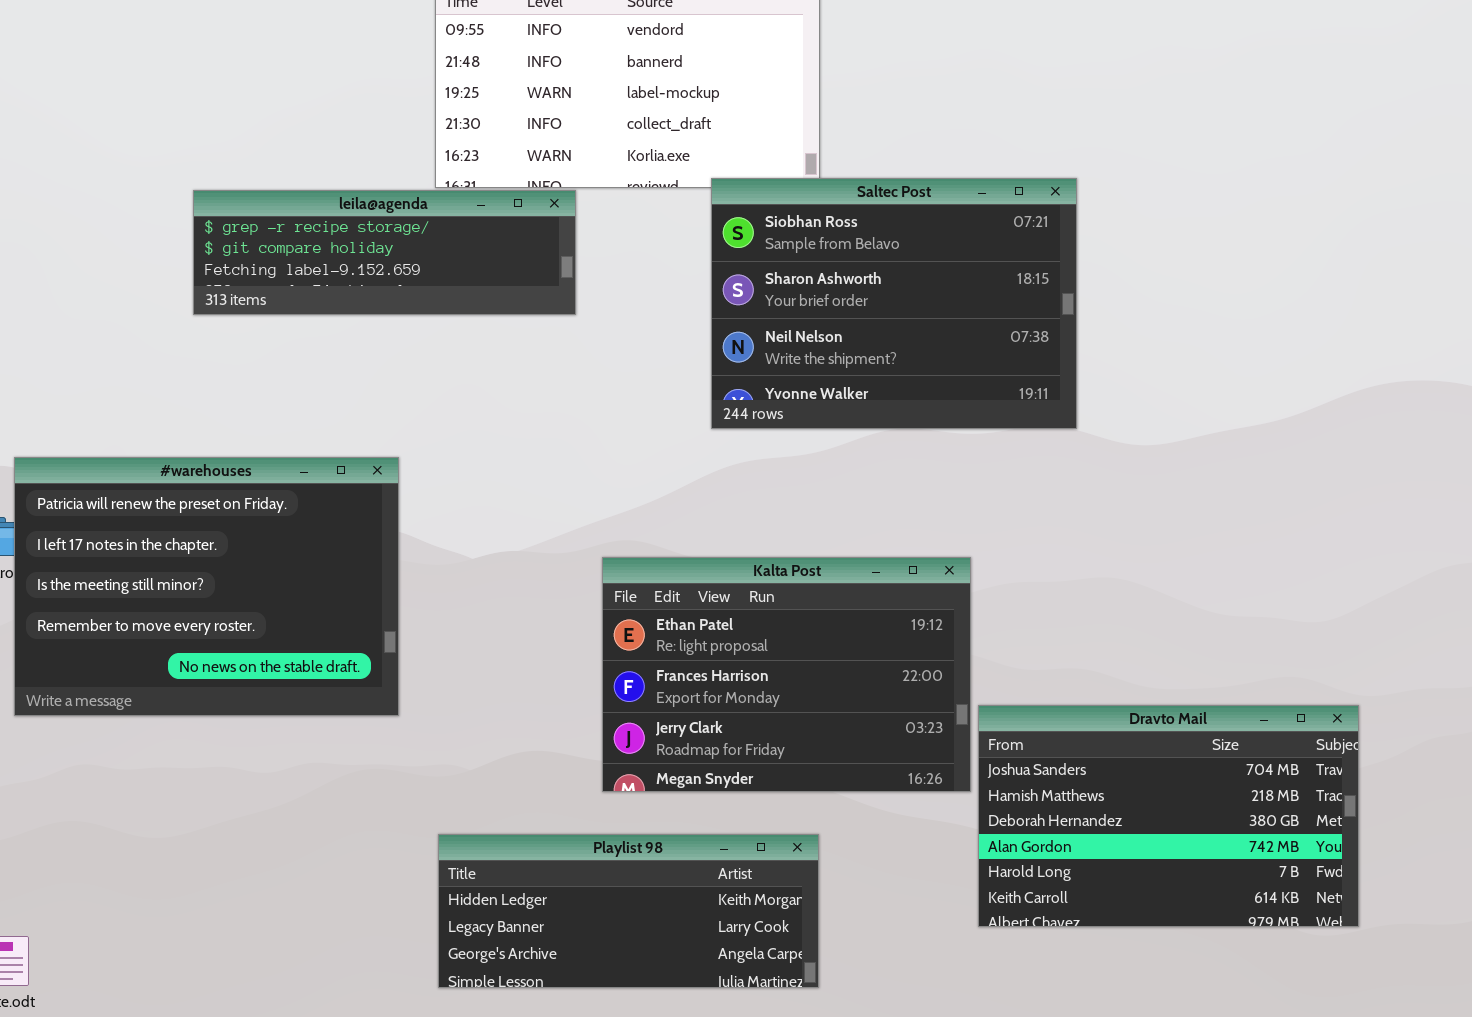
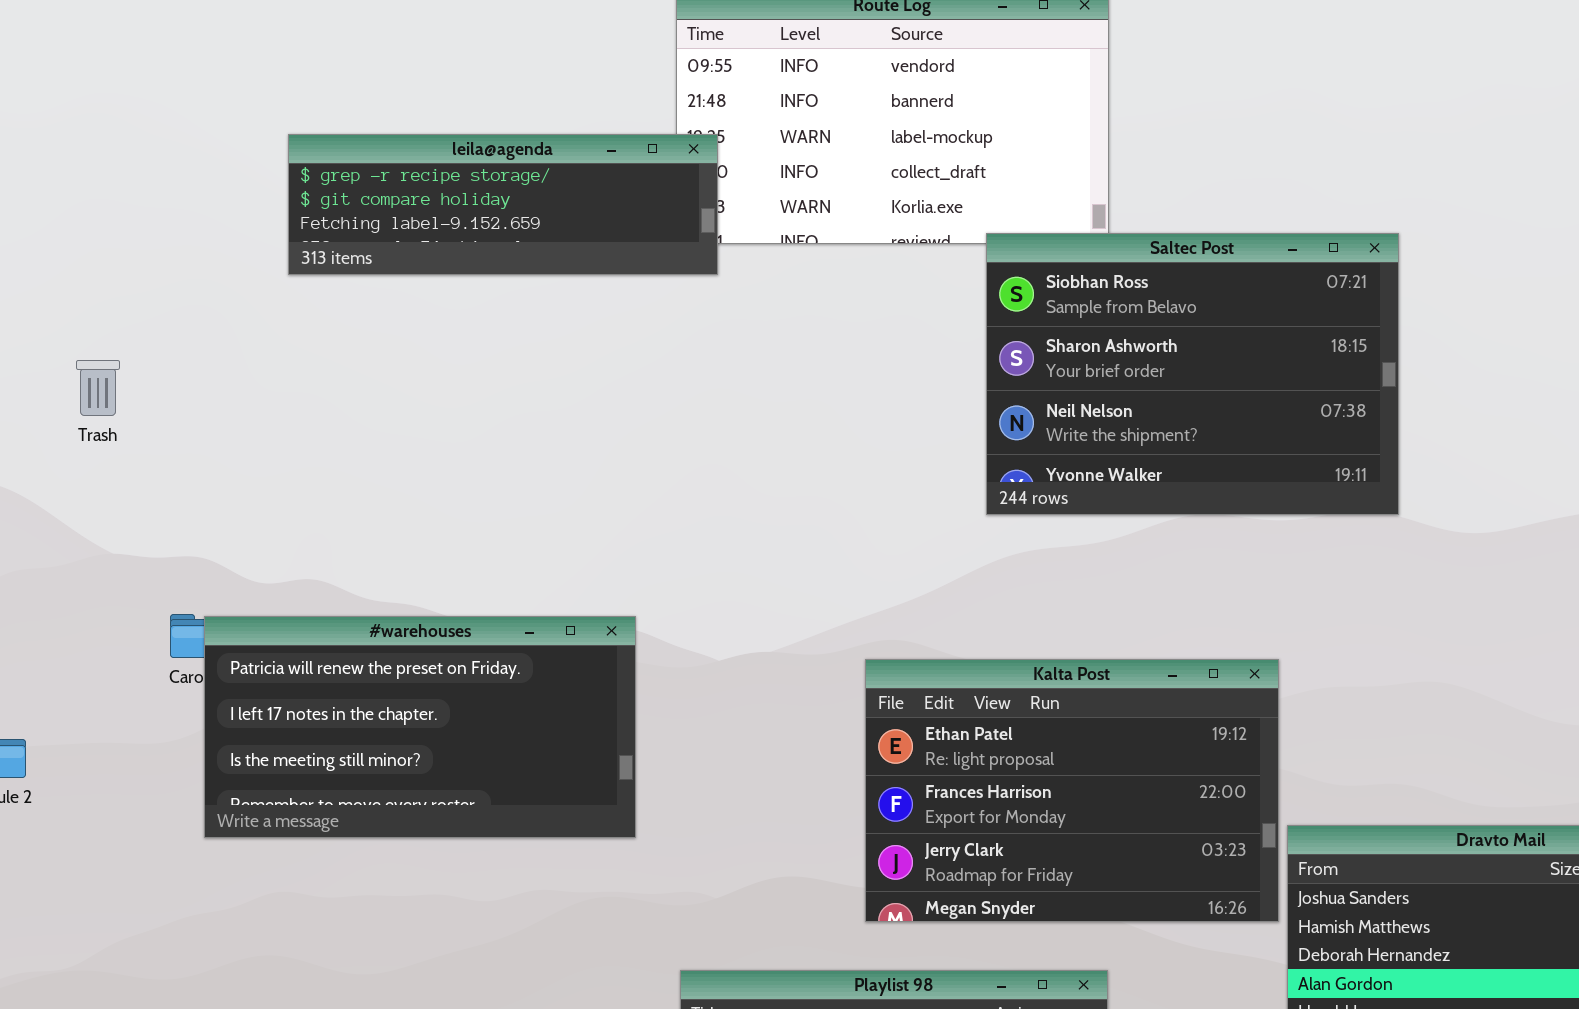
leila@agenda: [193,190,576,315] -> [288,134,718,275], moved
#warehouses: [14,457,399,716] -> [204,616,636,838], resized

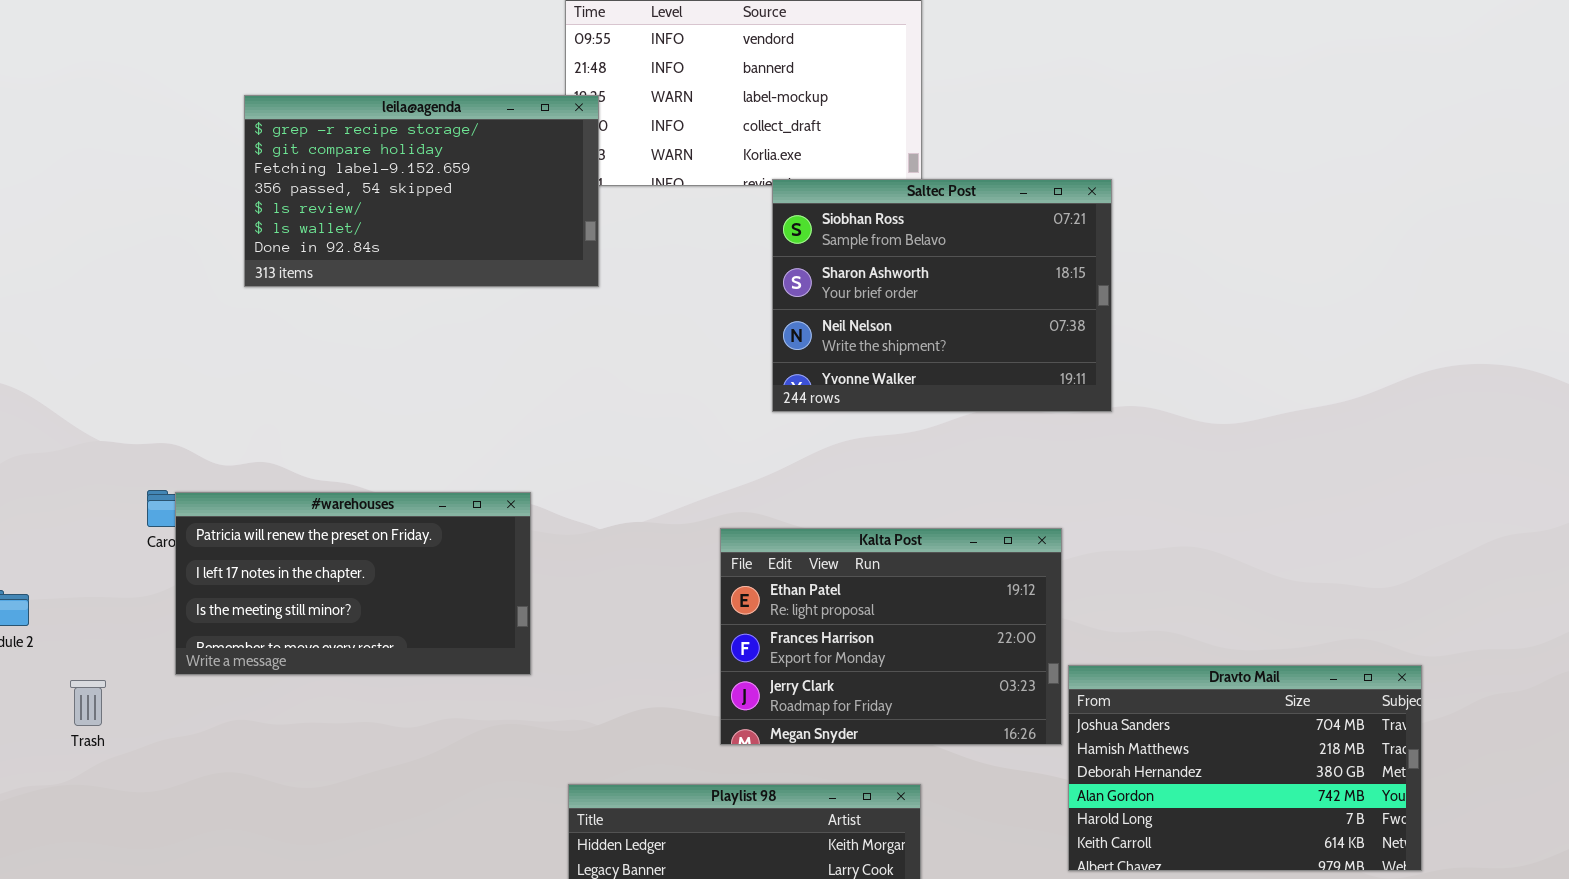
leila@agenda: [288,134,718,275] -> [244,95,599,287], resized
Saltec Post: [986,233,1399,515] -> [772,179,1112,412], moved
Trash: [76,360,120,416] -> [70,680,106,726], moved

